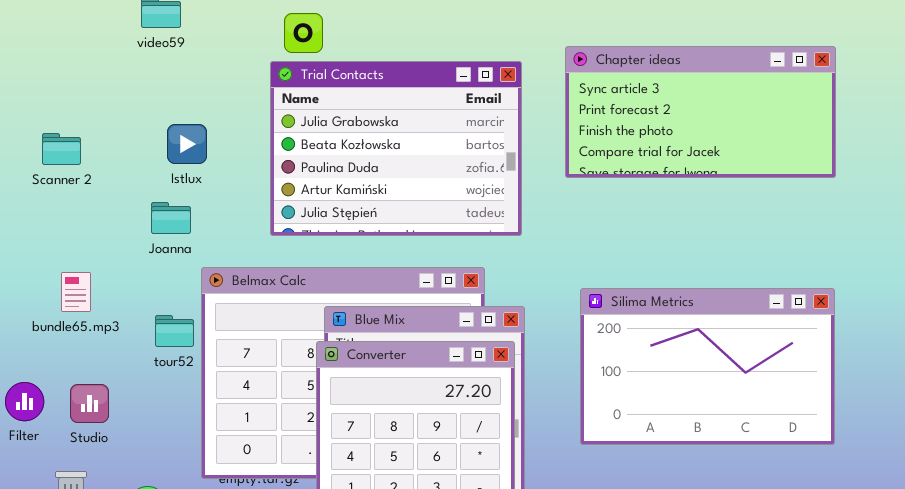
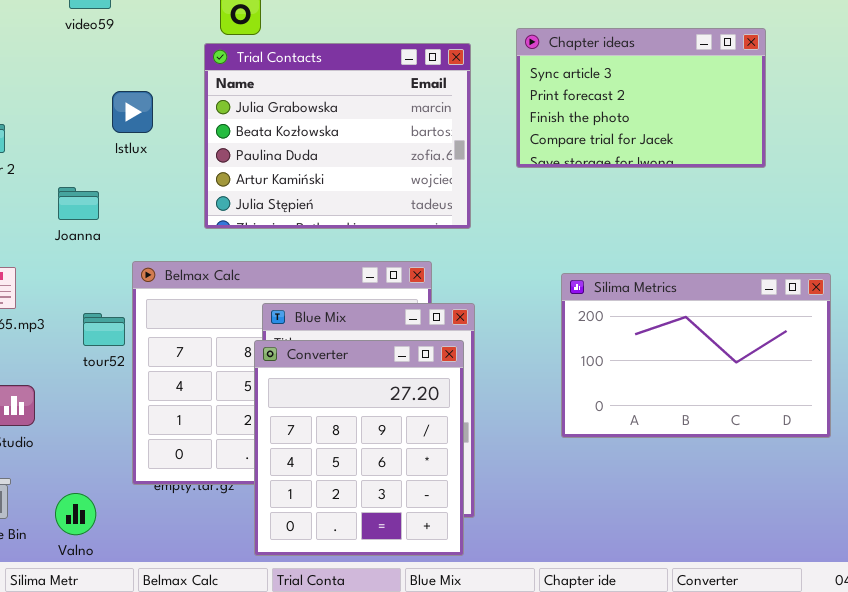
Chapter ideas: [565,46,836,178] -> [516,28,766,168], resized
Istlux: [167,124,207,164] -> [112,91,153,133], moved
Joanna: [151,202,191,234] -> [58,187,99,220], moved
Silima Metrics: [580,288,835,445] -> [561,273,831,438], moved

